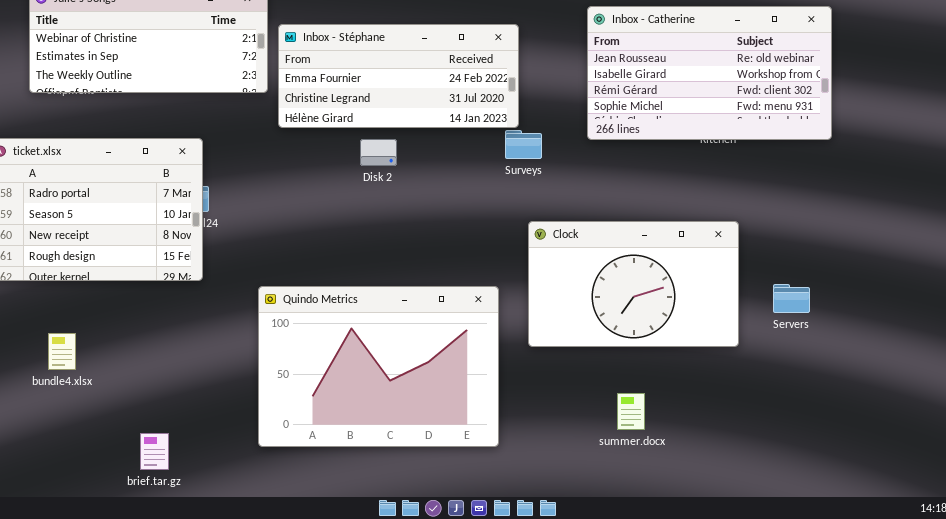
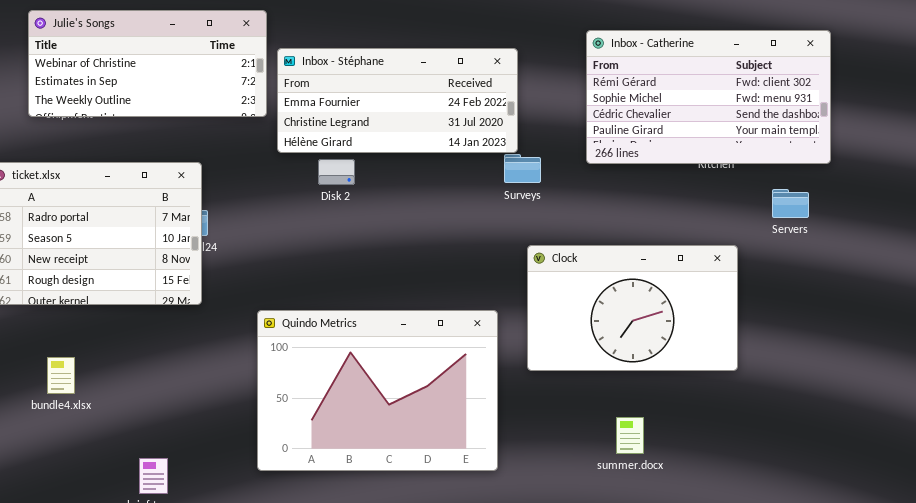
Inbox - Catherine: [587,6,832,140] -> [586,30,831,164], scrolled down 2 rows
Disk 2: [360,139,397,166] -> [318,159,355,185], moved
Servers: [773,284,810,313] -> [772,189,809,218], moved

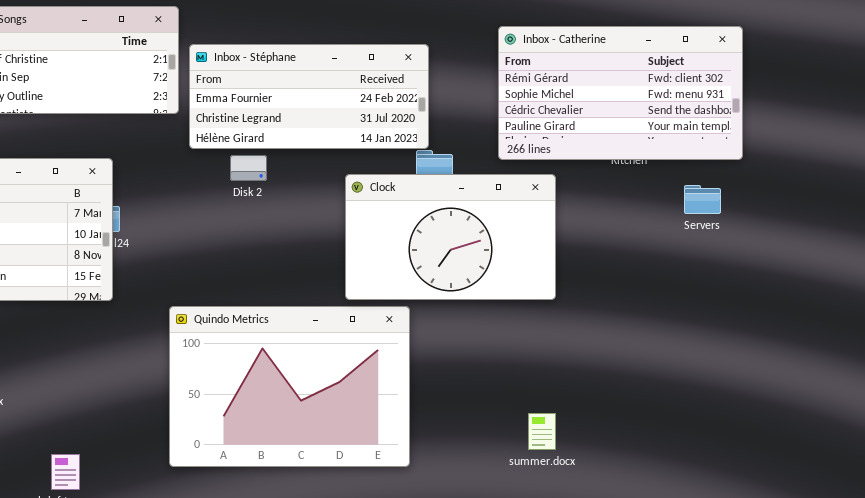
Clock: [527,245,738,371] -> [345,174,556,300], moved

